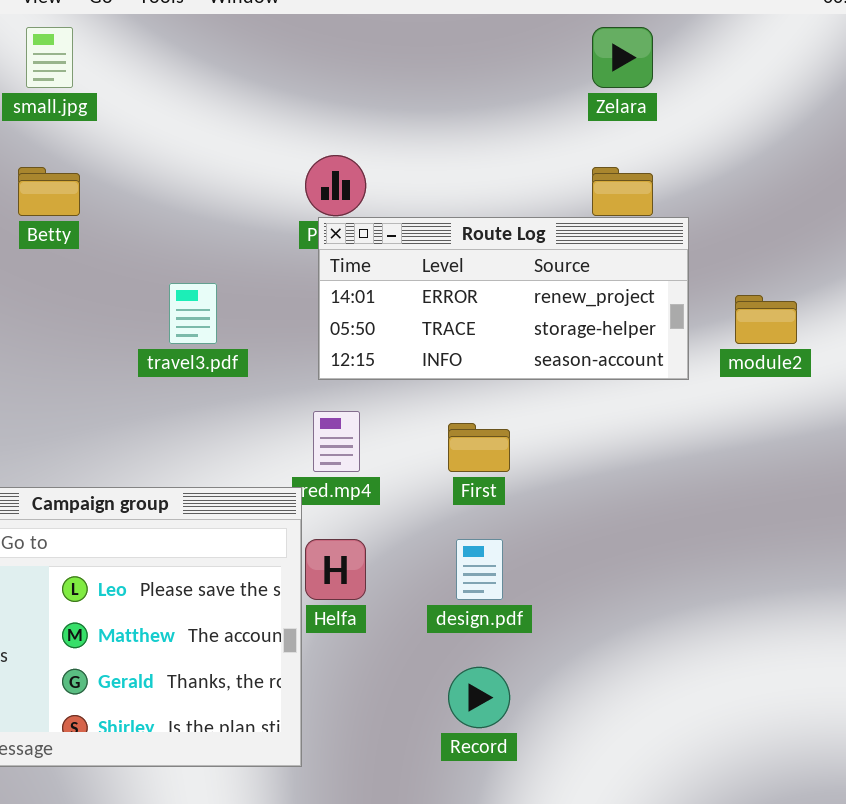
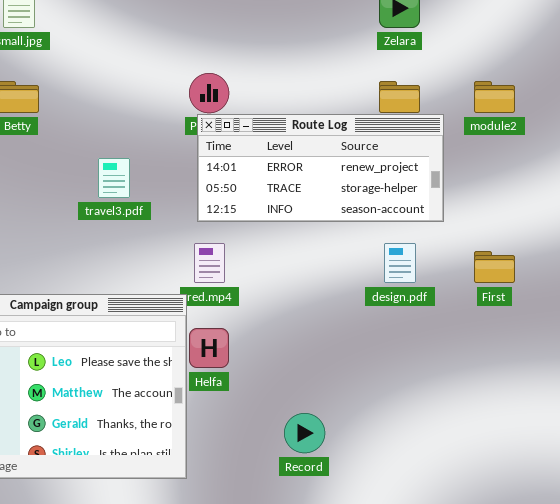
module2: [735,295,797,344] -> [474,81,515,113], moved
First: [448,423,510,472] -> [474,251,515,283], moved
design.pdf: [456,539,503,600] -> [384,243,416,283], moved

